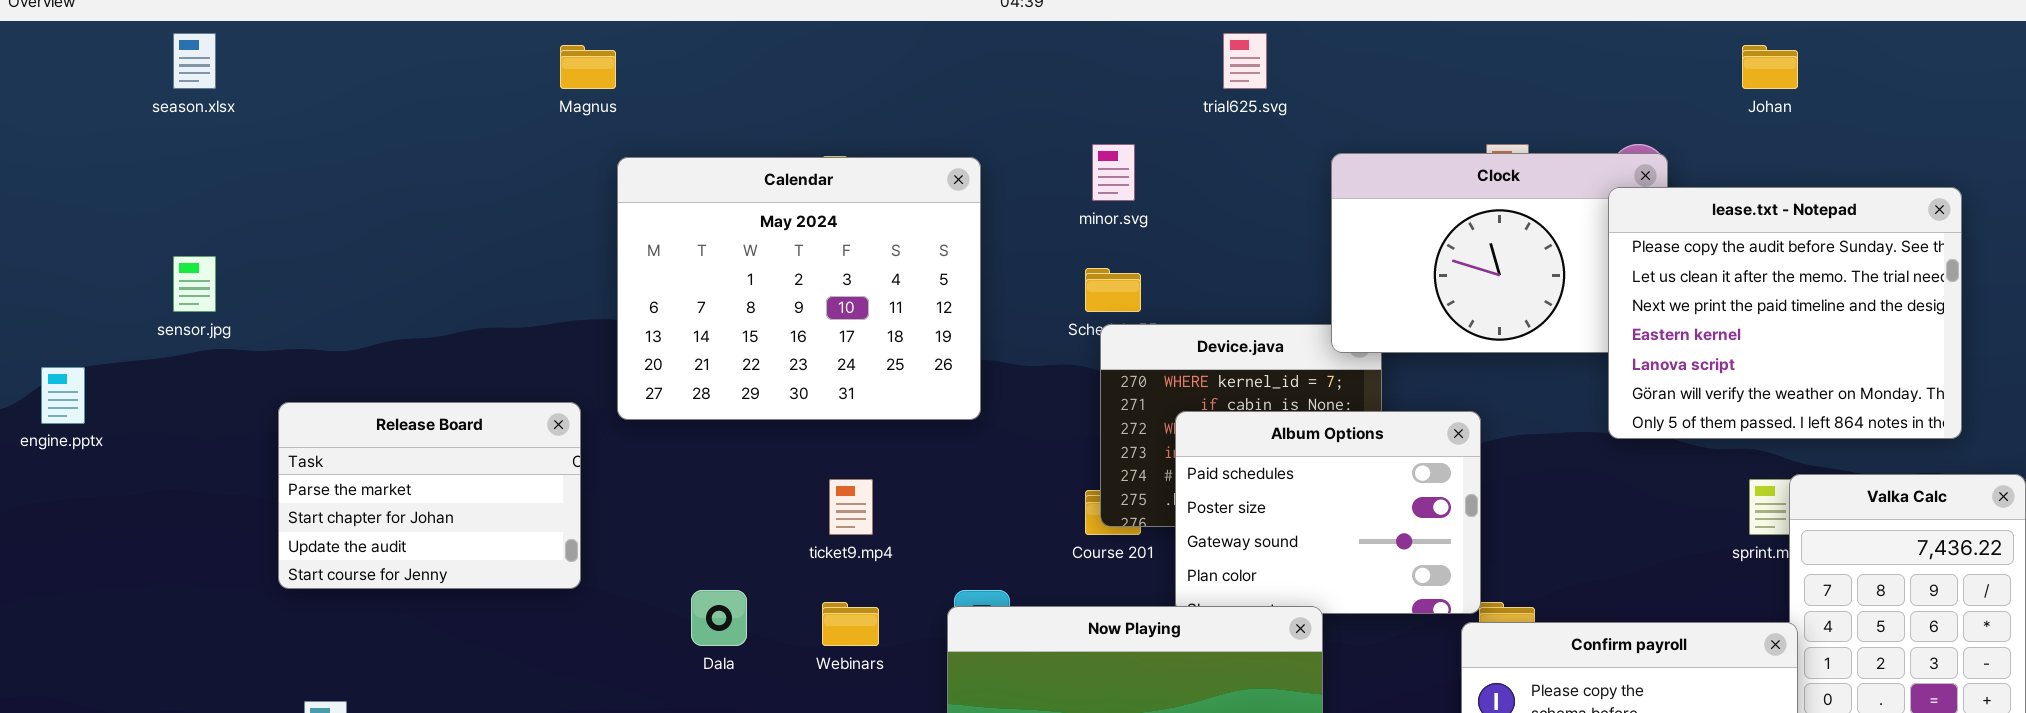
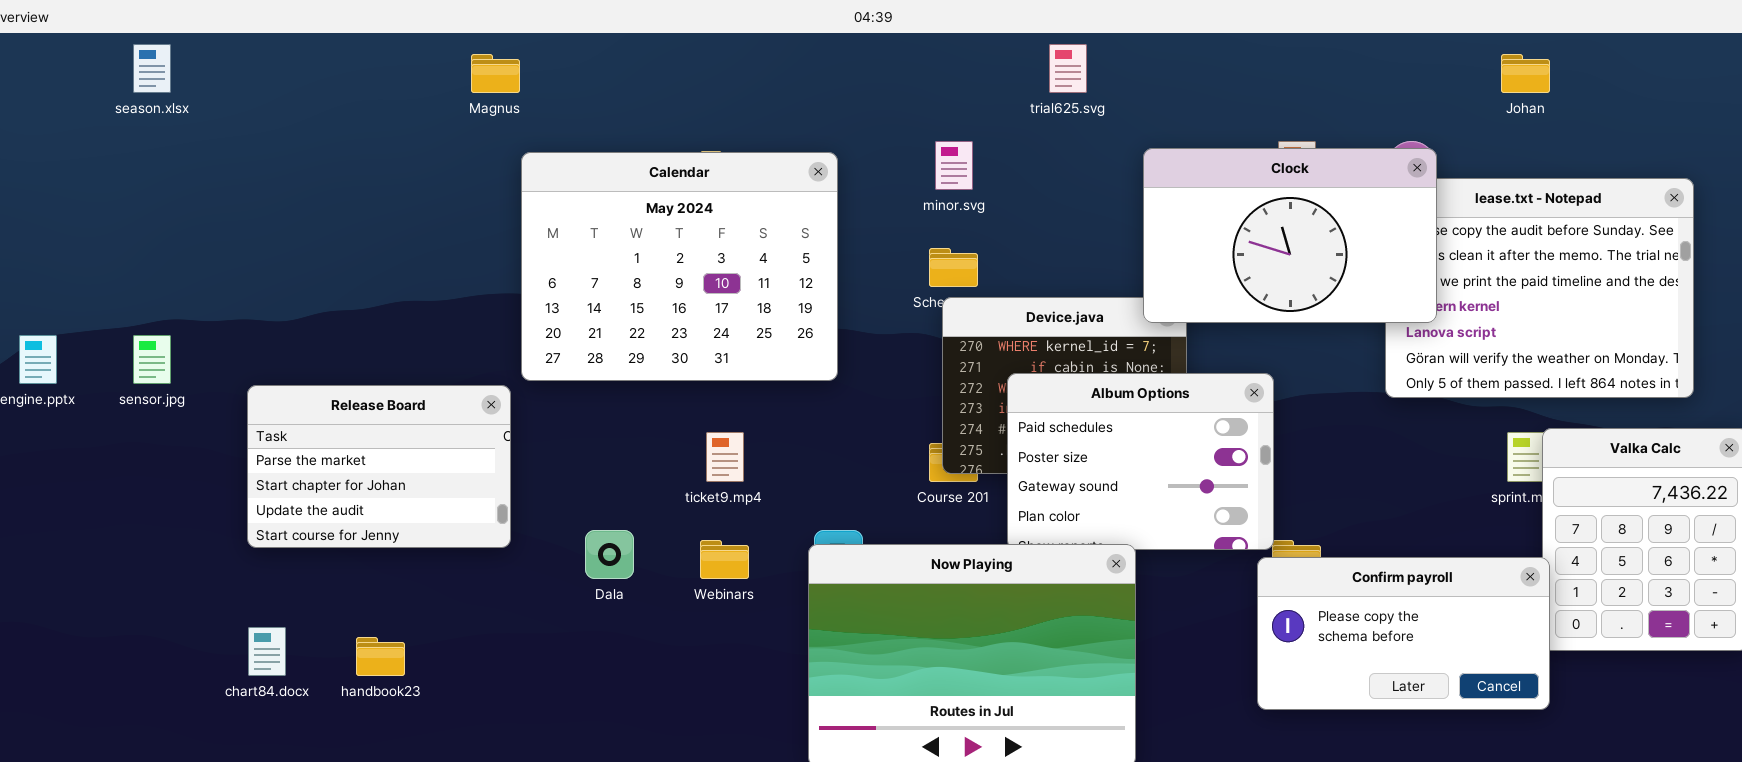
Clock: [1331,153,1668,353] -> [1143,148,1437,323], raised
sensor.jpg: [173,256,216,312] -> [133,335,171,384], moved
Release Board: [278,402,581,589] -> [247,385,511,548], moved

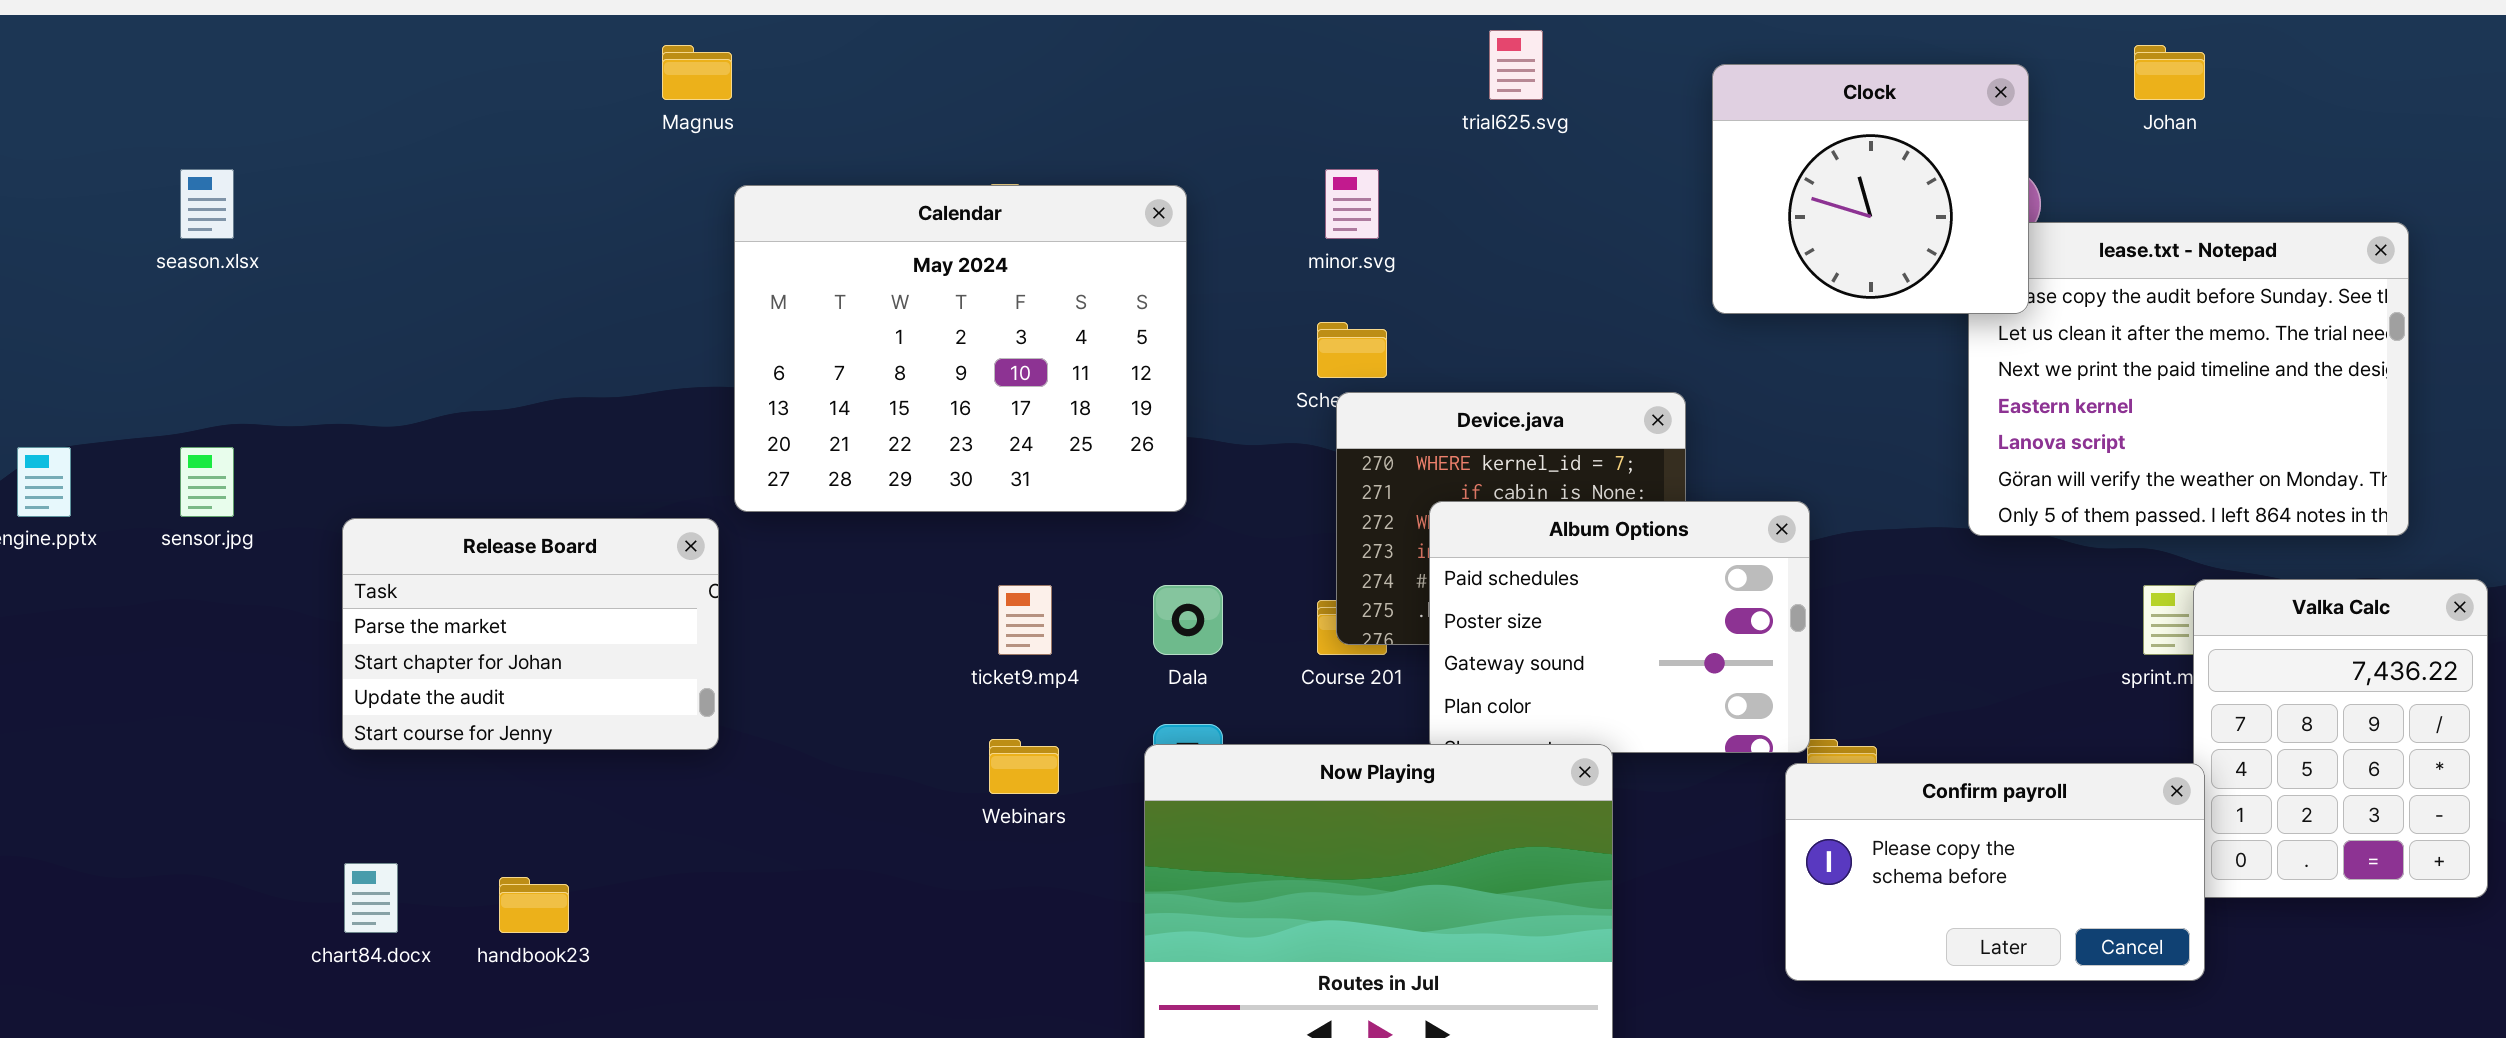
season.xlsx: [133,44,171,93] -> [180,169,234,239], moved
Clock: [1143,148,1437,323] -> [1712,64,2029,314], moved, resized
Dala: [585,530,634,579] -> [1153,585,1223,655], moved

